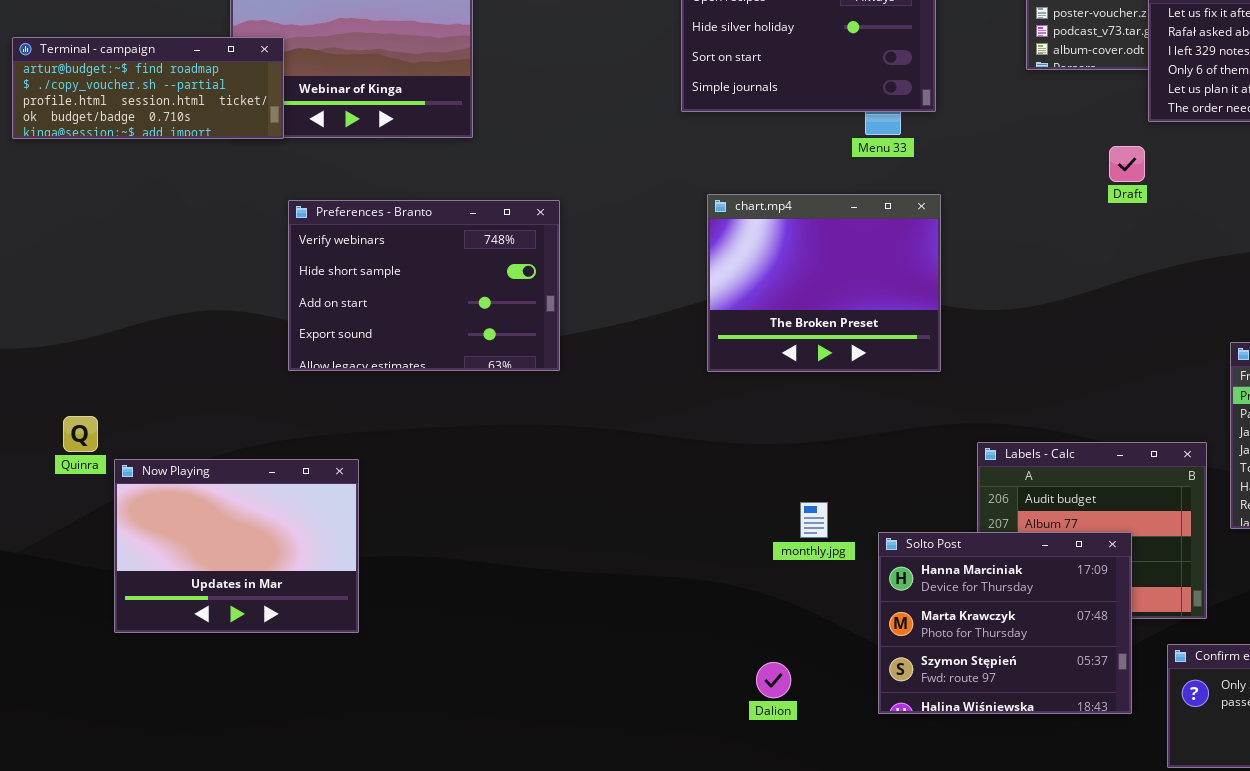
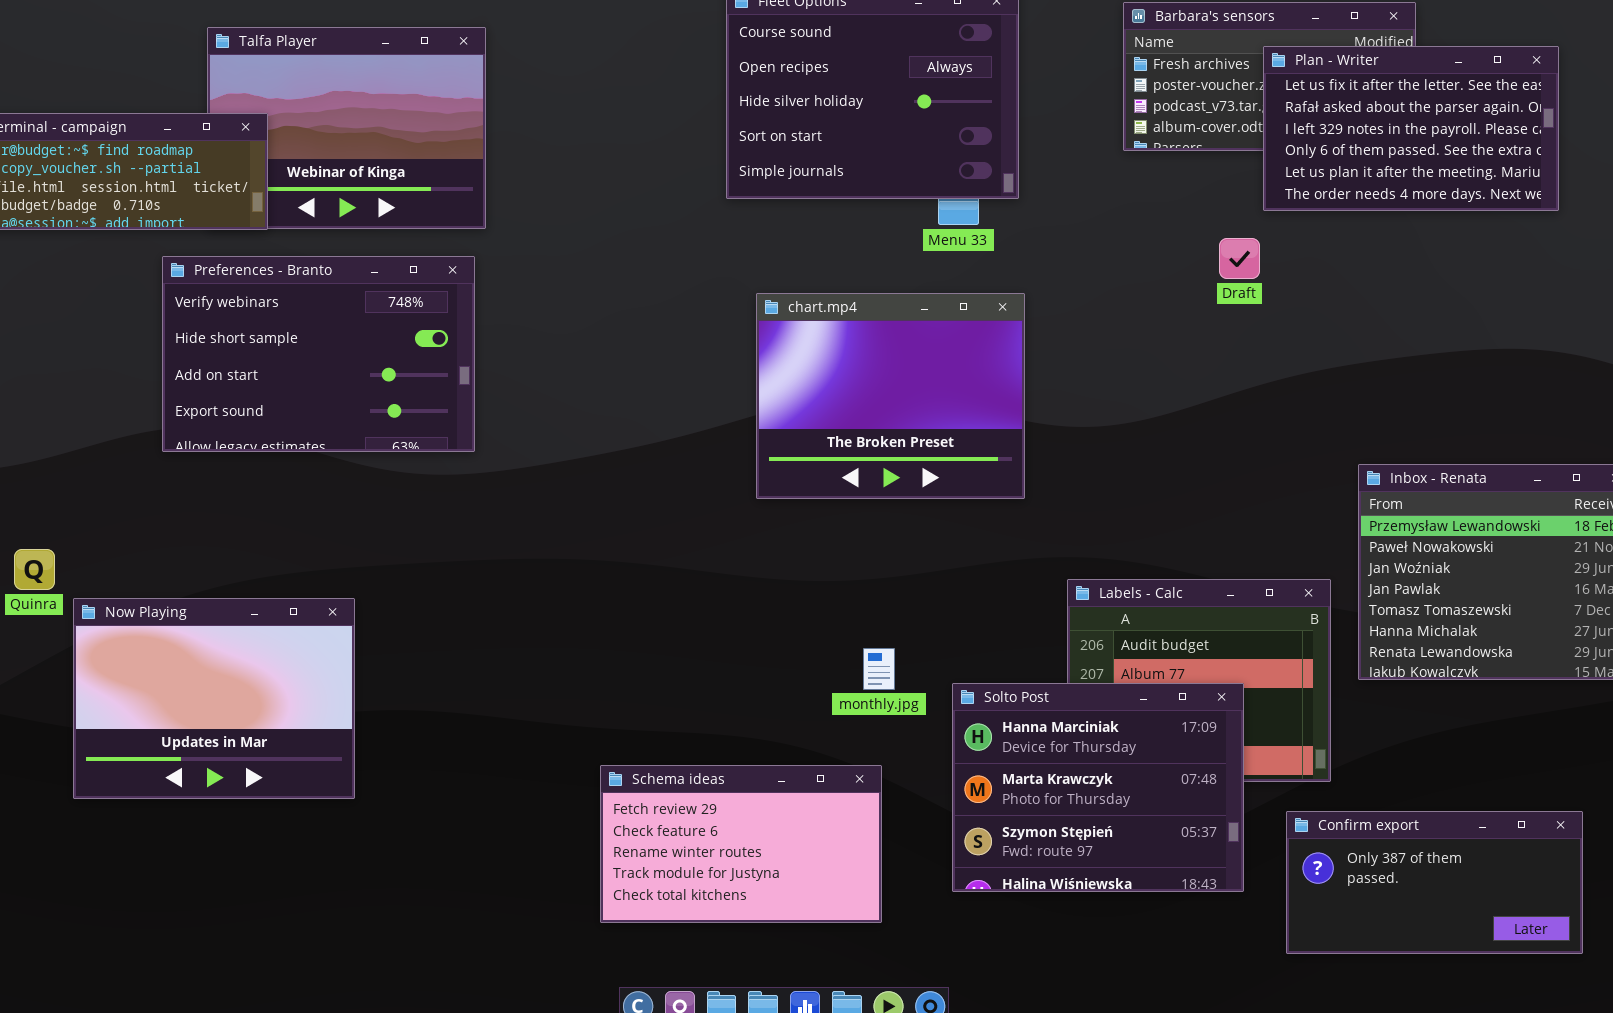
Preferences - Branto: [288,200,560,371] -> [162,256,475,452], moved
Schema ideas: none -> [600,765,882,923], opened

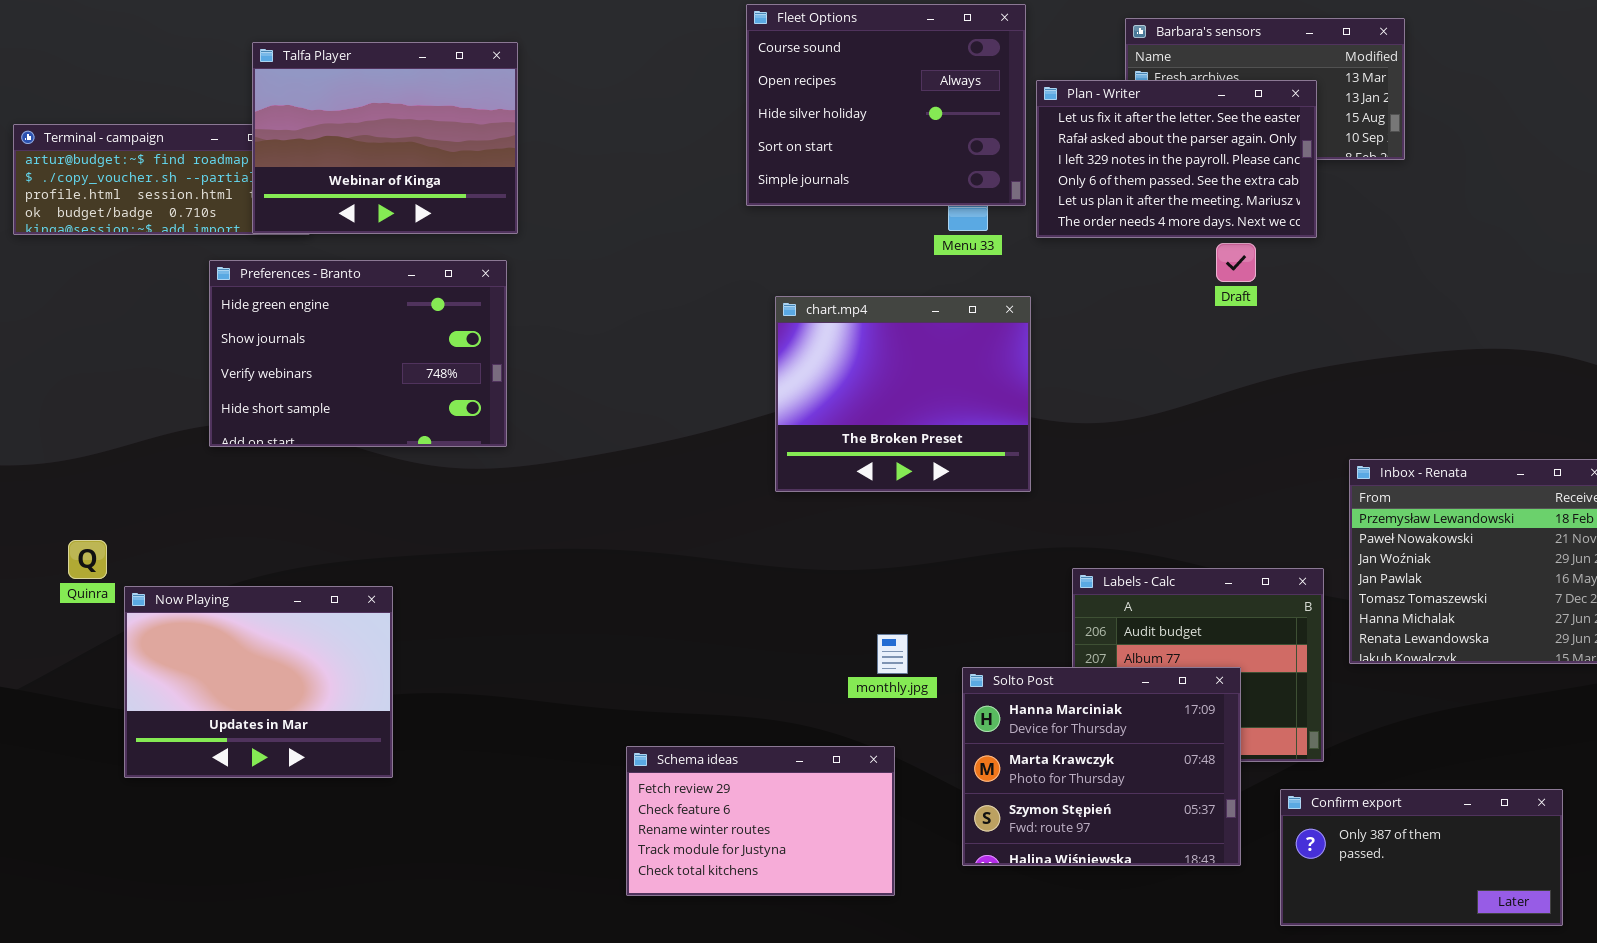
Talfa Player: [207,27,486,229] -> [252,42,518,234], raised
Plan - Writer: [1263,46,1559,211] -> [1036,80,1317,238], moved
Preferences - Branto: [162,256,475,452] -> [209,260,507,447], scrolled up 2 rows

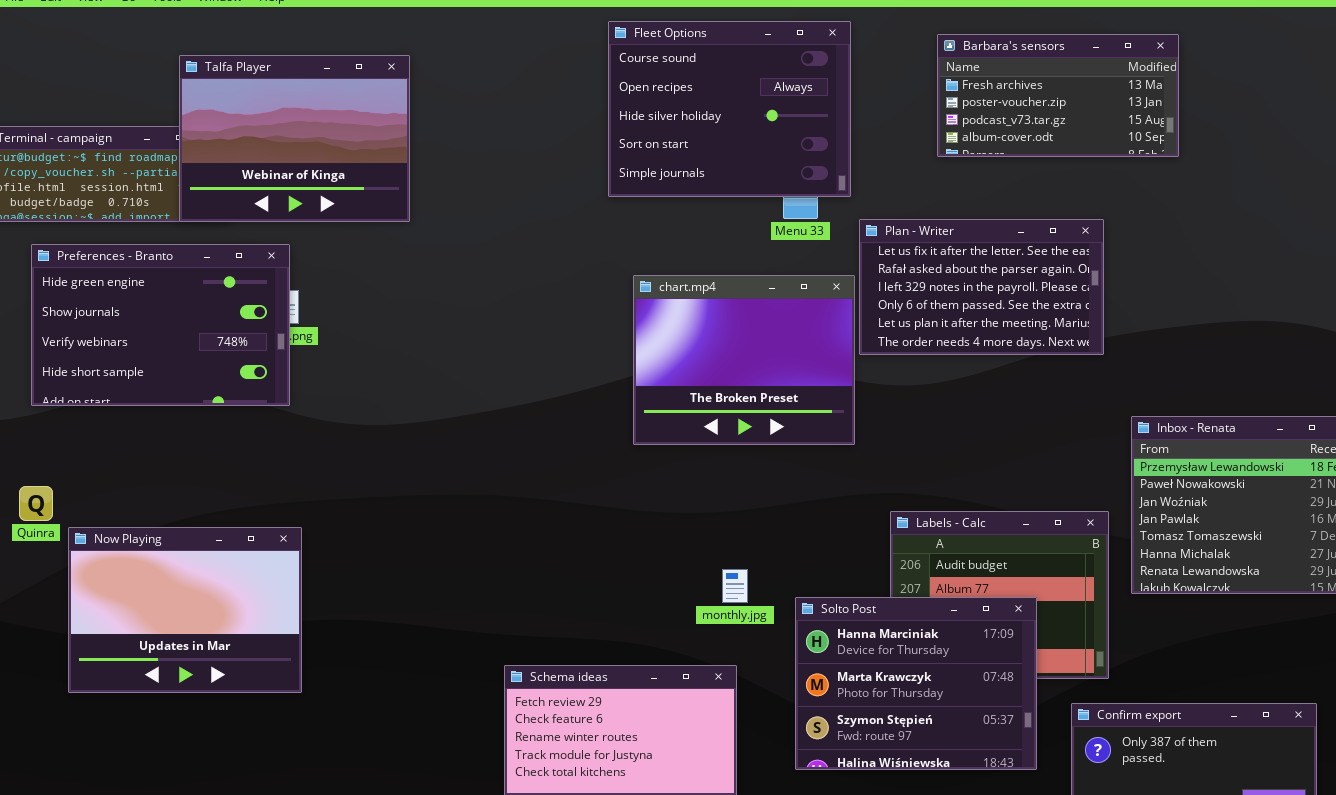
Plan - Writer: [1036,80,1317,238] -> [859,219,1104,355], moved
Preferences - Branto: [209,260,507,447] -> [31,244,290,406], moved

